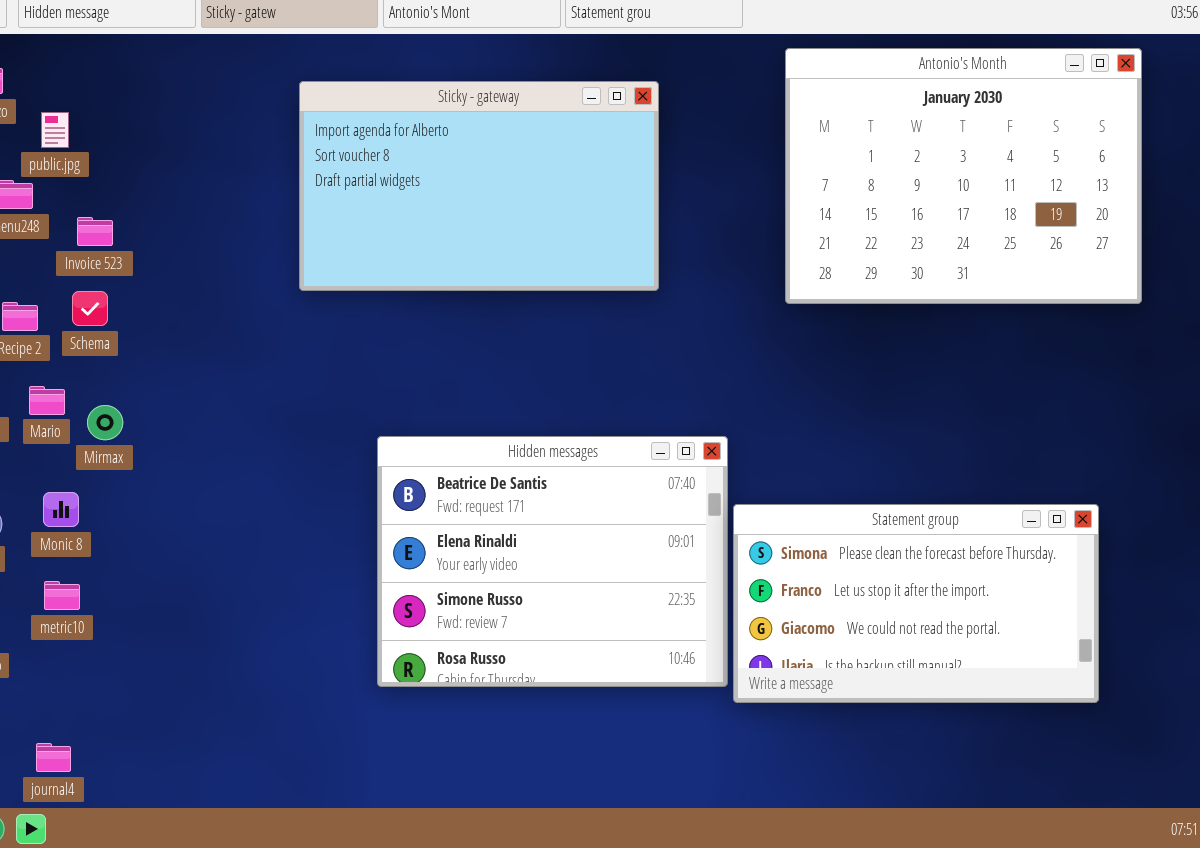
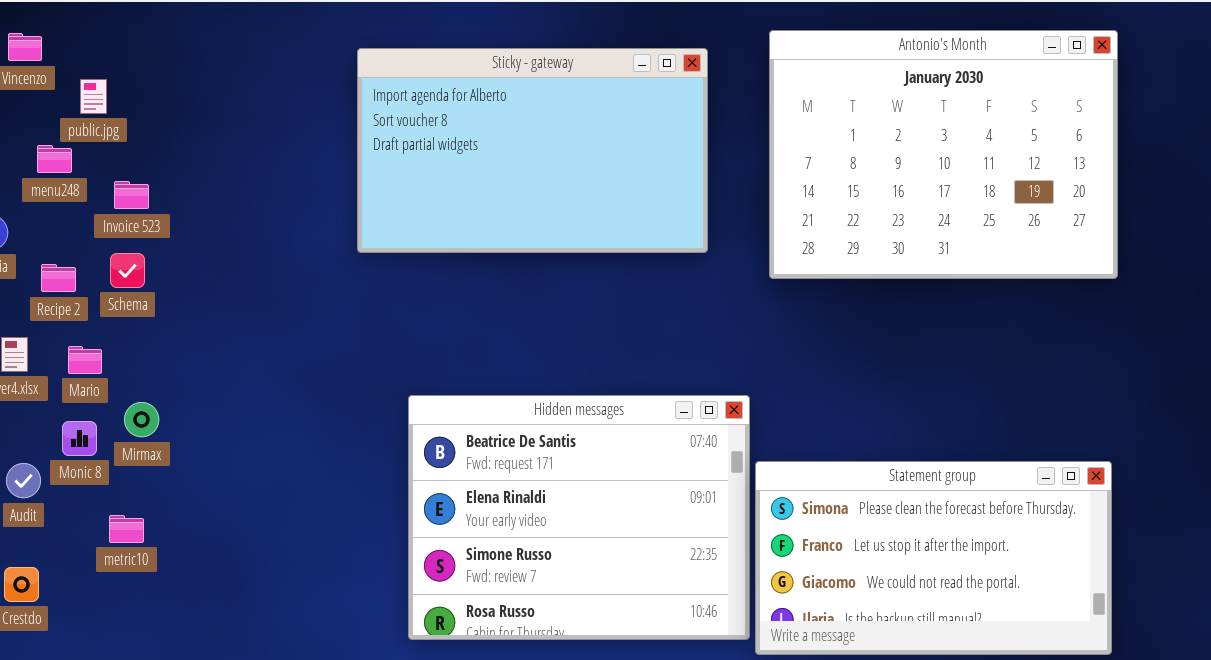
Antonio's Month: [785,48,1142,304] -> [769,30,1118,279], moved
Sticky - gateway: [299,81,659,291] -> [357,48,708,253], moved
Mirmax: [87,405,123,440] -> [124,402,159,437], moved
Monic 8: [43,492,79,527] -> [62,421,97,456], moved
metric10: [44,581,80,610] -> [109,515,144,543], moved

